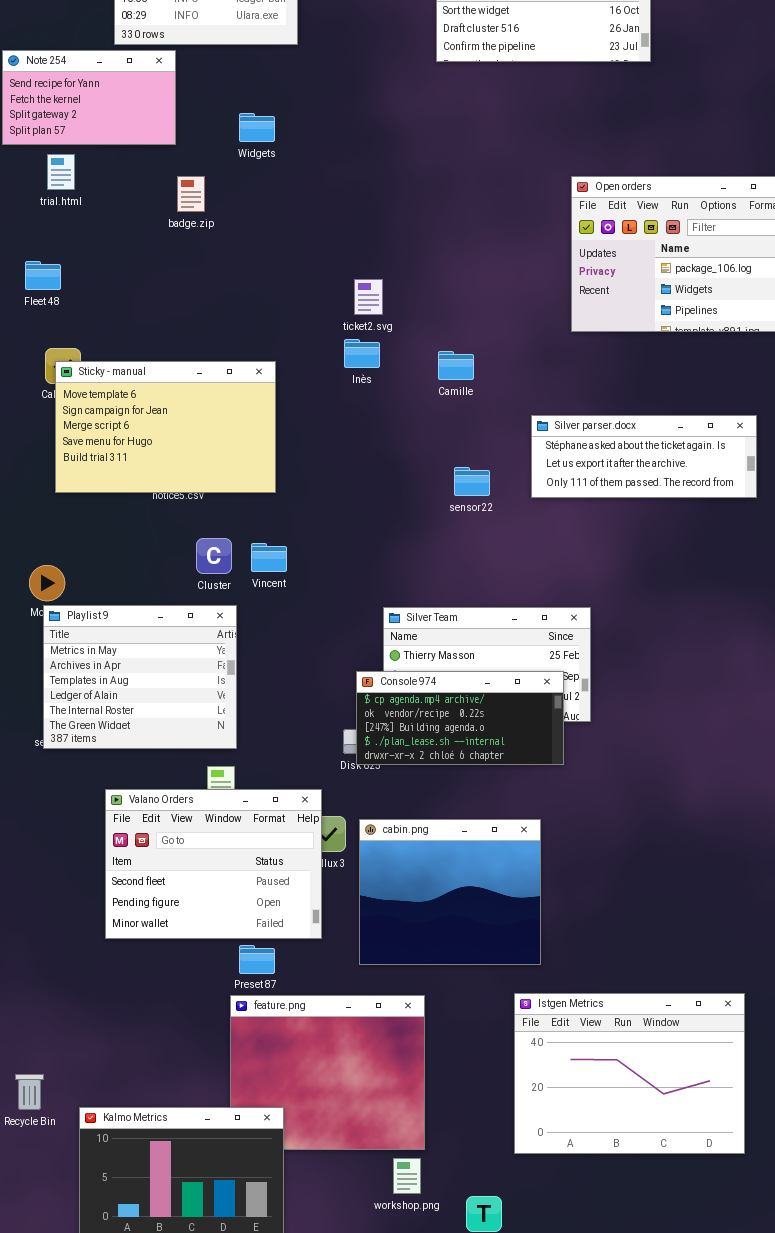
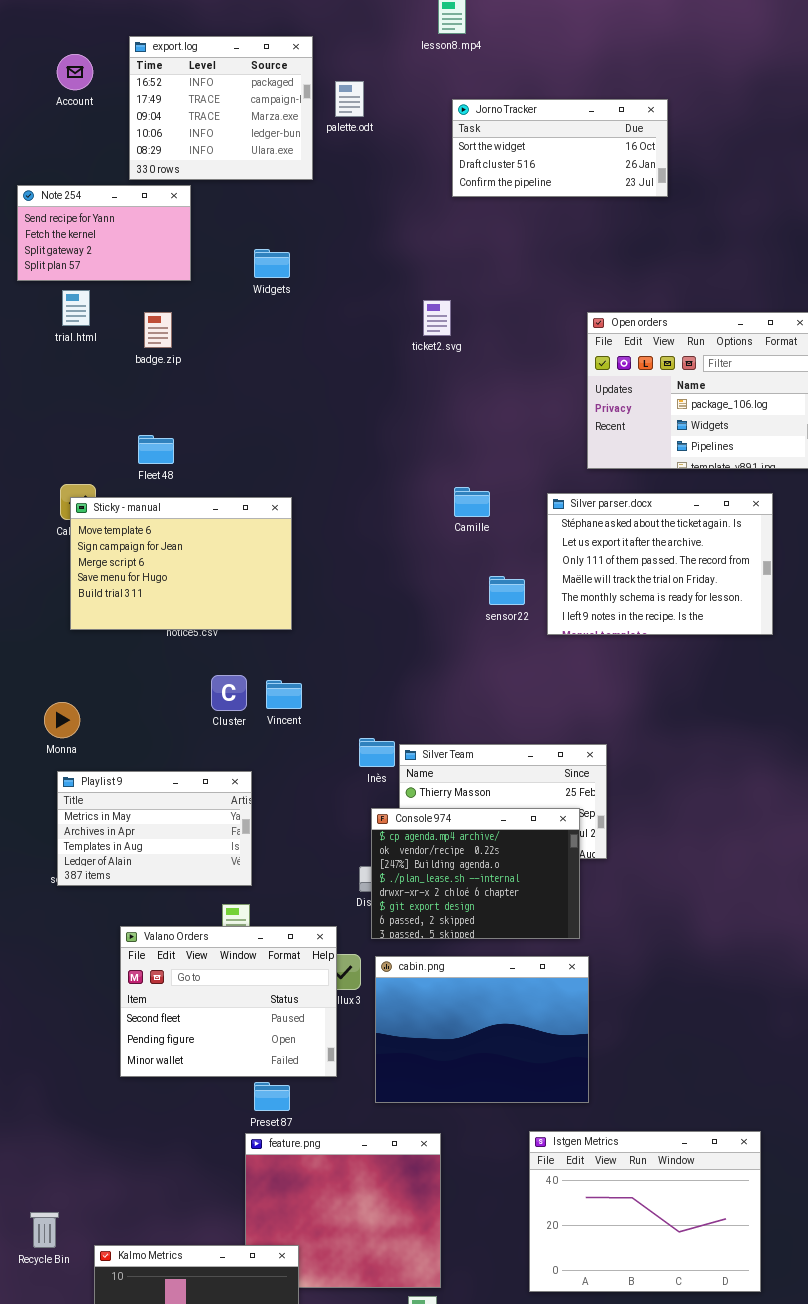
badge.zip: [177,176,205,212] -> [144,312,172,348], moved
Fleet 48: [25,261,61,290] -> [138,435,174,464], moved
ticket2.svg: [354,279,383,315] -> [423,300,451,336], moved
Inès: [344,339,380,368] -> [359,738,395,767], moved
Silver parser.docx: [531,415,757,498] -> [547,493,773,635], resized
sensor22: [454,467,490,496] -> [489,576,525,605], moved
Playlist 9: [43,605,237,749] -> [57,771,252,886], resized
Console 974: [356,671,564,765] -> [371,808,580,939], resized
cabin.png: [359,819,541,965] -> [375,956,589,1103], resized

